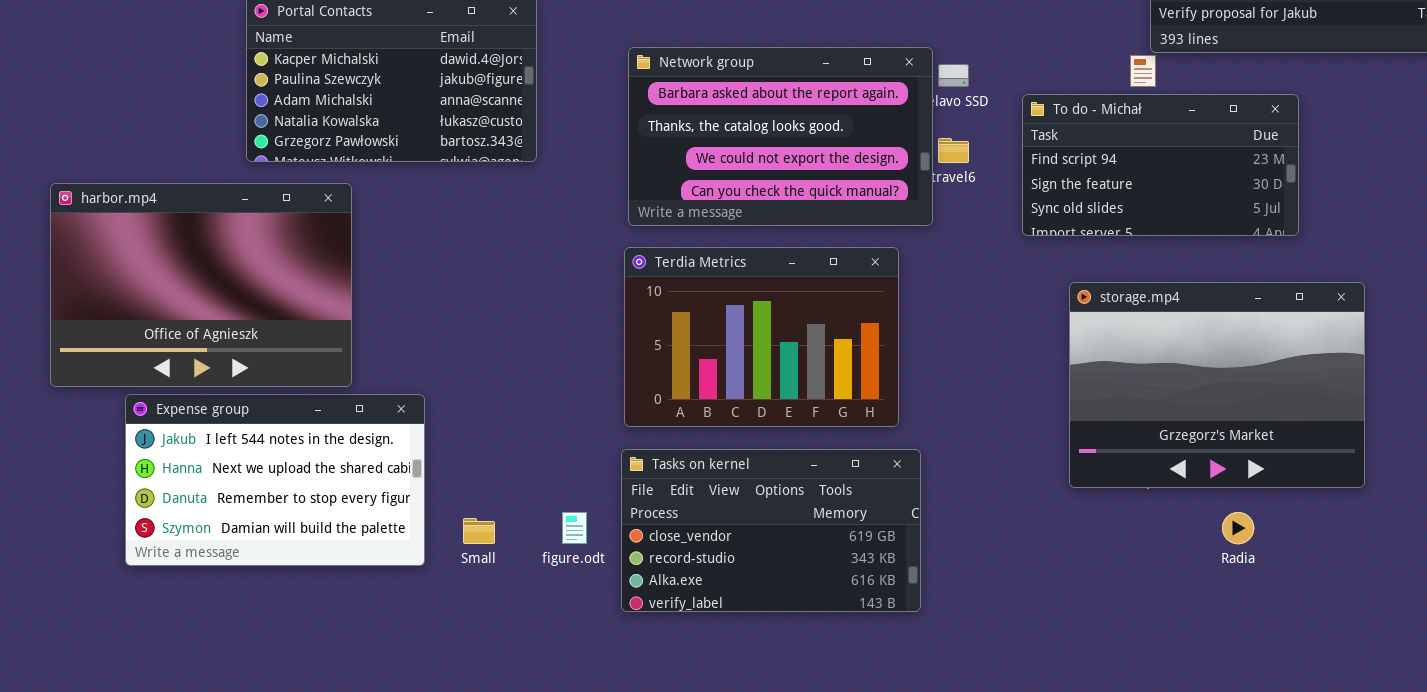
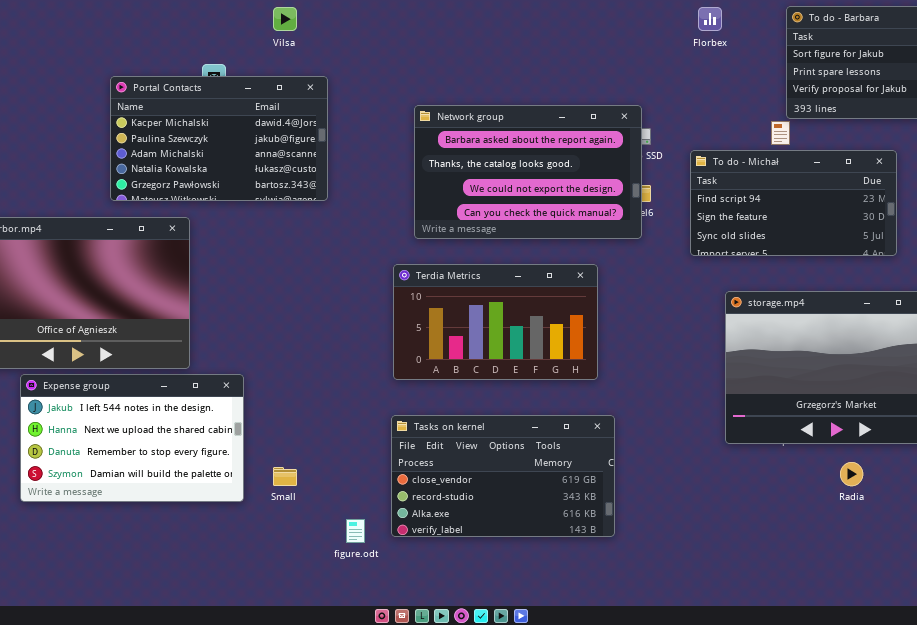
Network group: [628,47,933,226] -> [414,105,642,239], moved
Terdia Metrics: [624,247,899,427] -> [393,264,598,380], resized
figure.odt: [562,512,587,544] -> [346,519,365,543], moved

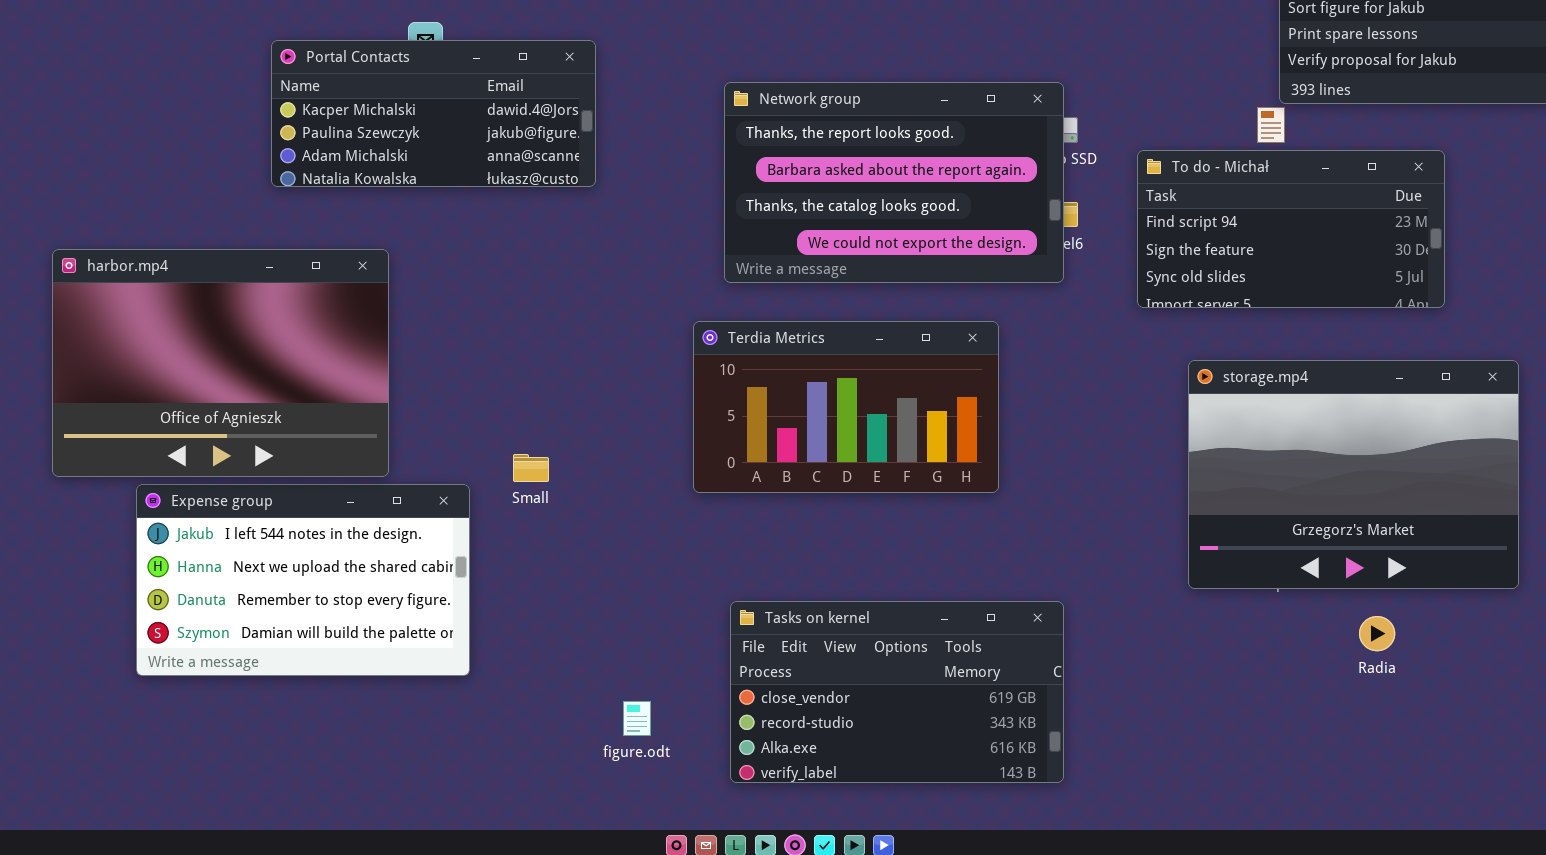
Portal Contacts: [110,76,328,201] -> [271,40,596,187], resized
Network group: [414,105,642,239] -> [724,82,1064,283], scrolled up 1 row
Tasks on kernel: [391,415,615,537] -> [730,601,1064,783], moved
Small: [273,467,297,486] -> [513,454,549,482], moved

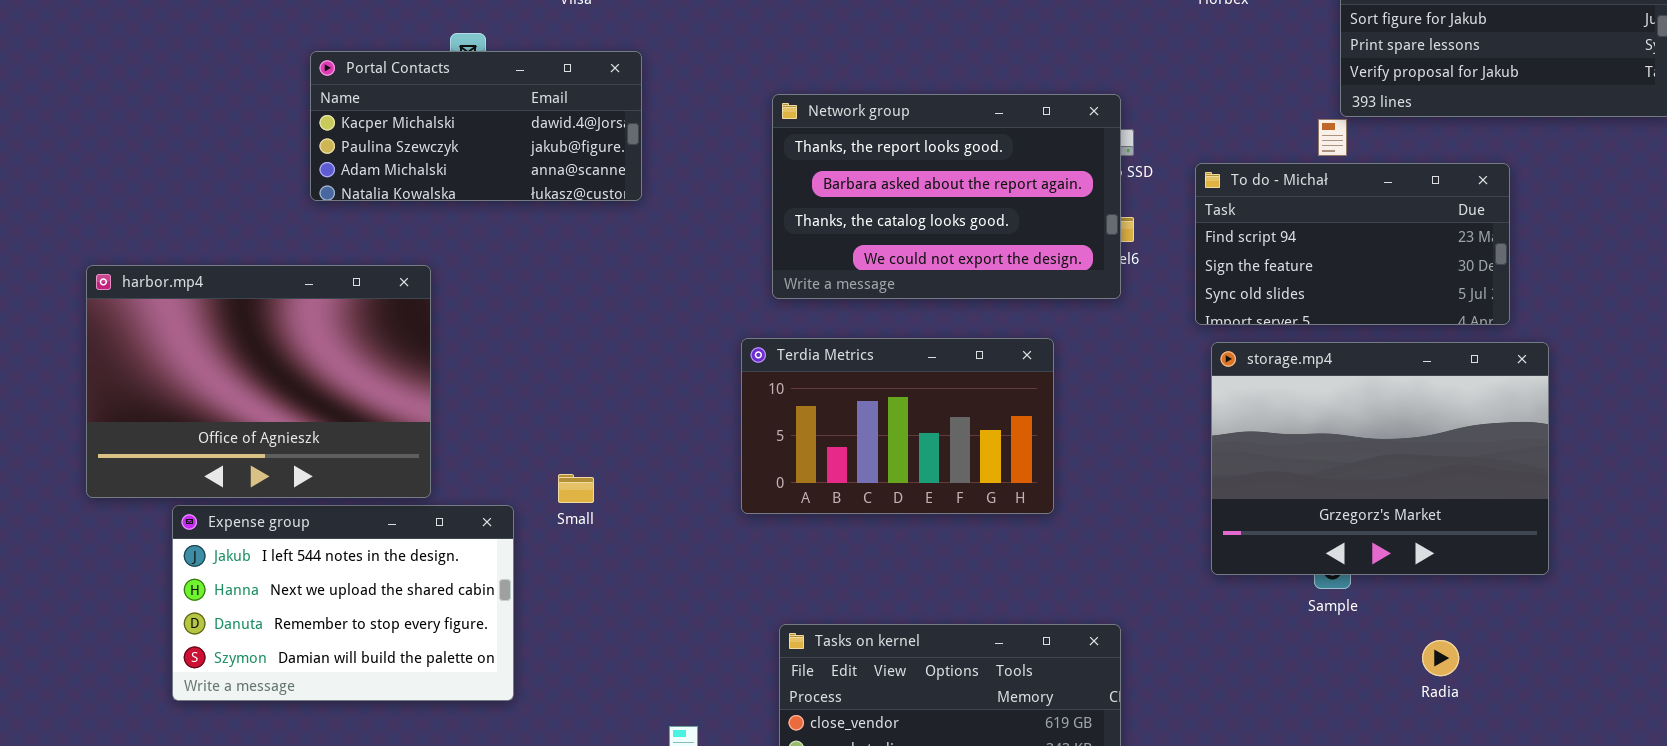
storage.mp4: [1188,360,1519,589] -> [1211,342,1549,575], moved

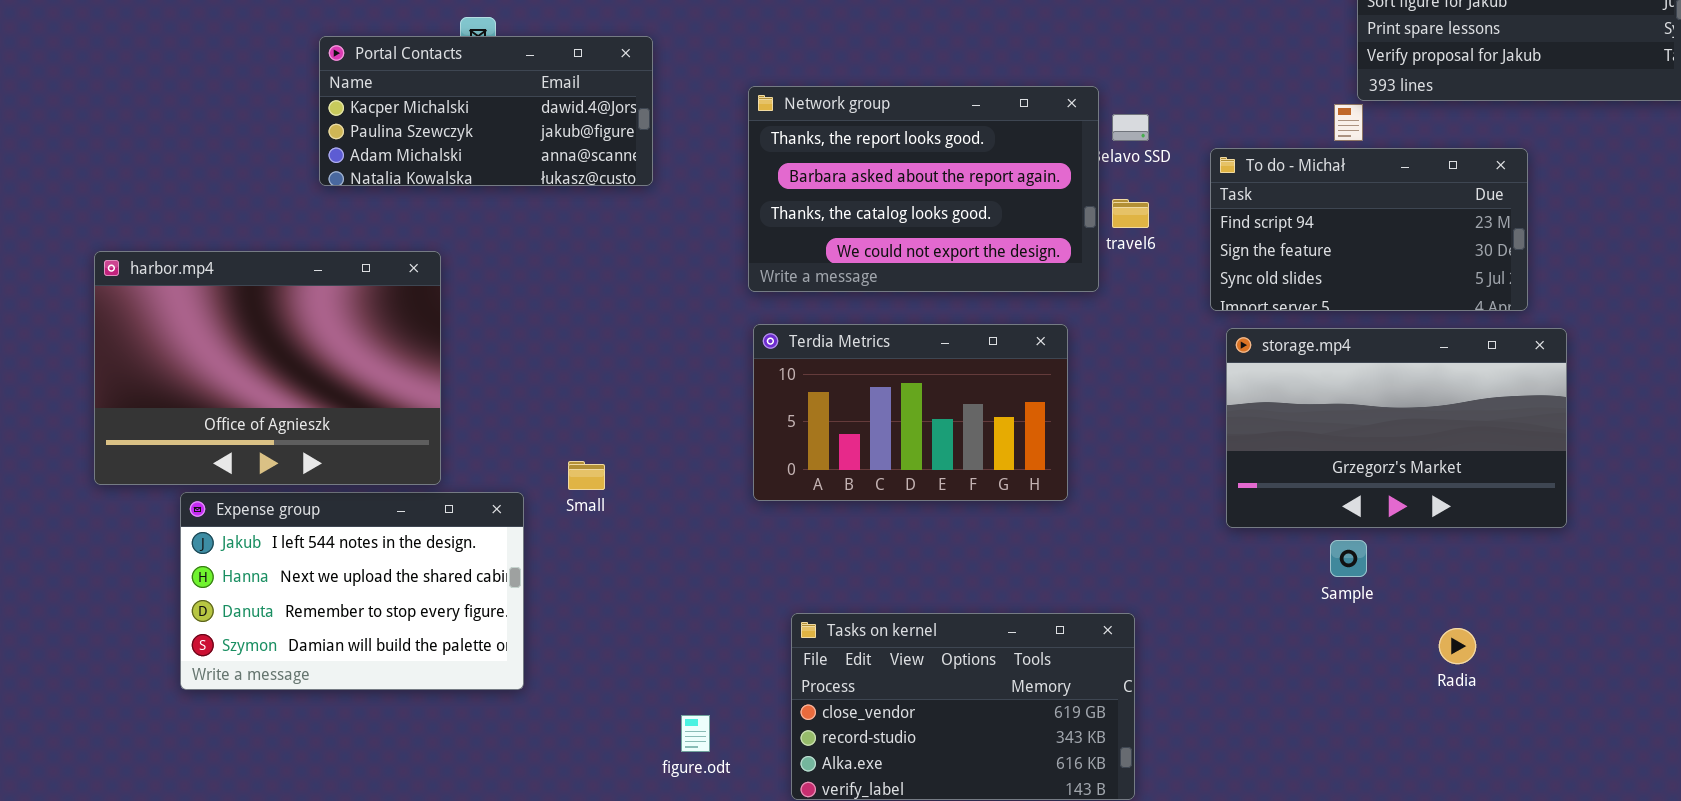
Network group: [772,94,1121,299] -> [748,86,1099,292], moved
storage.mp4: [1211,342,1549,575] -> [1226,328,1567,528], resized

